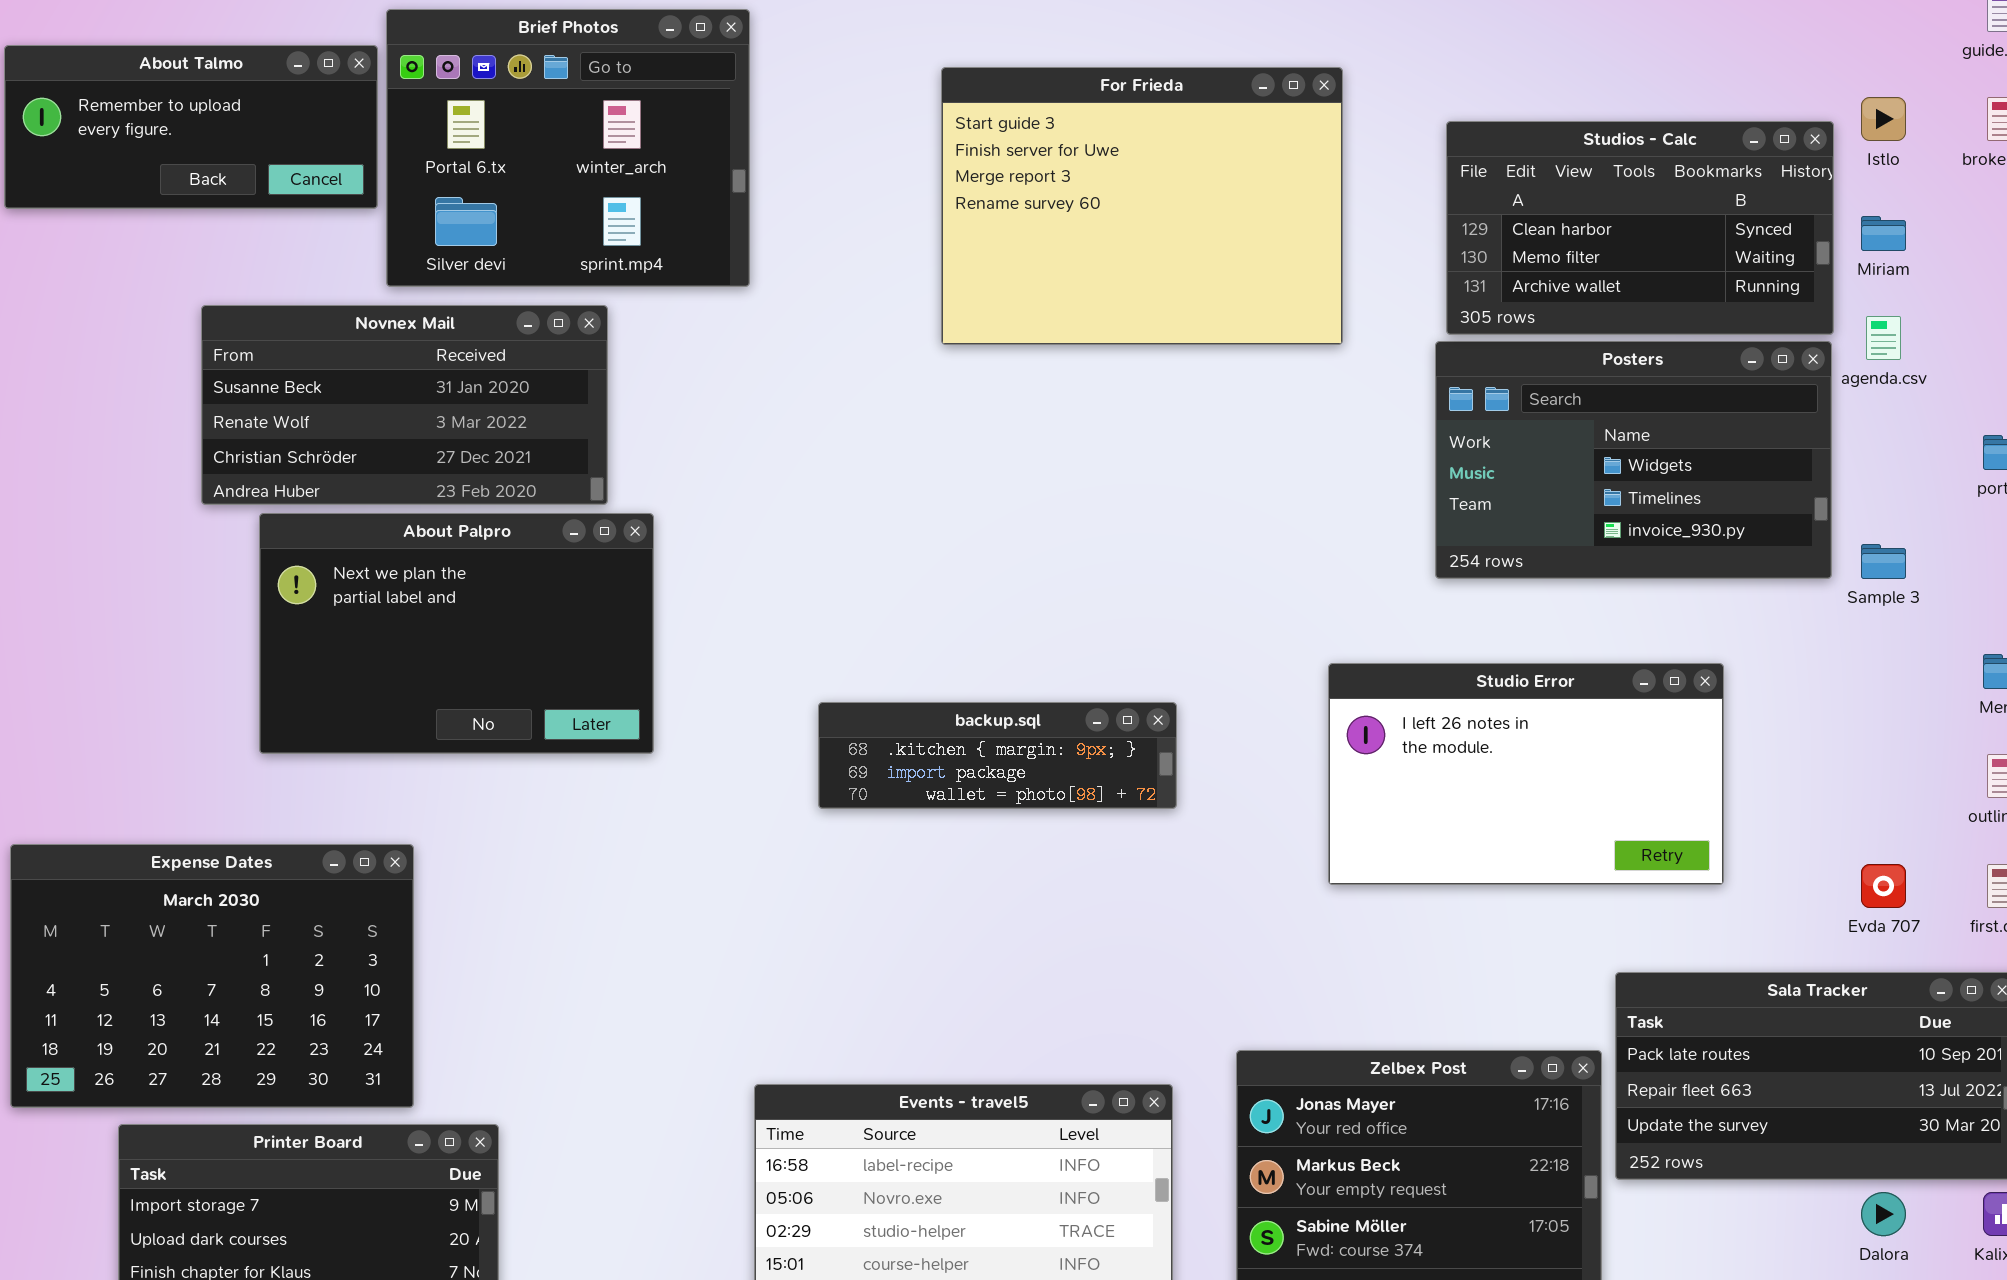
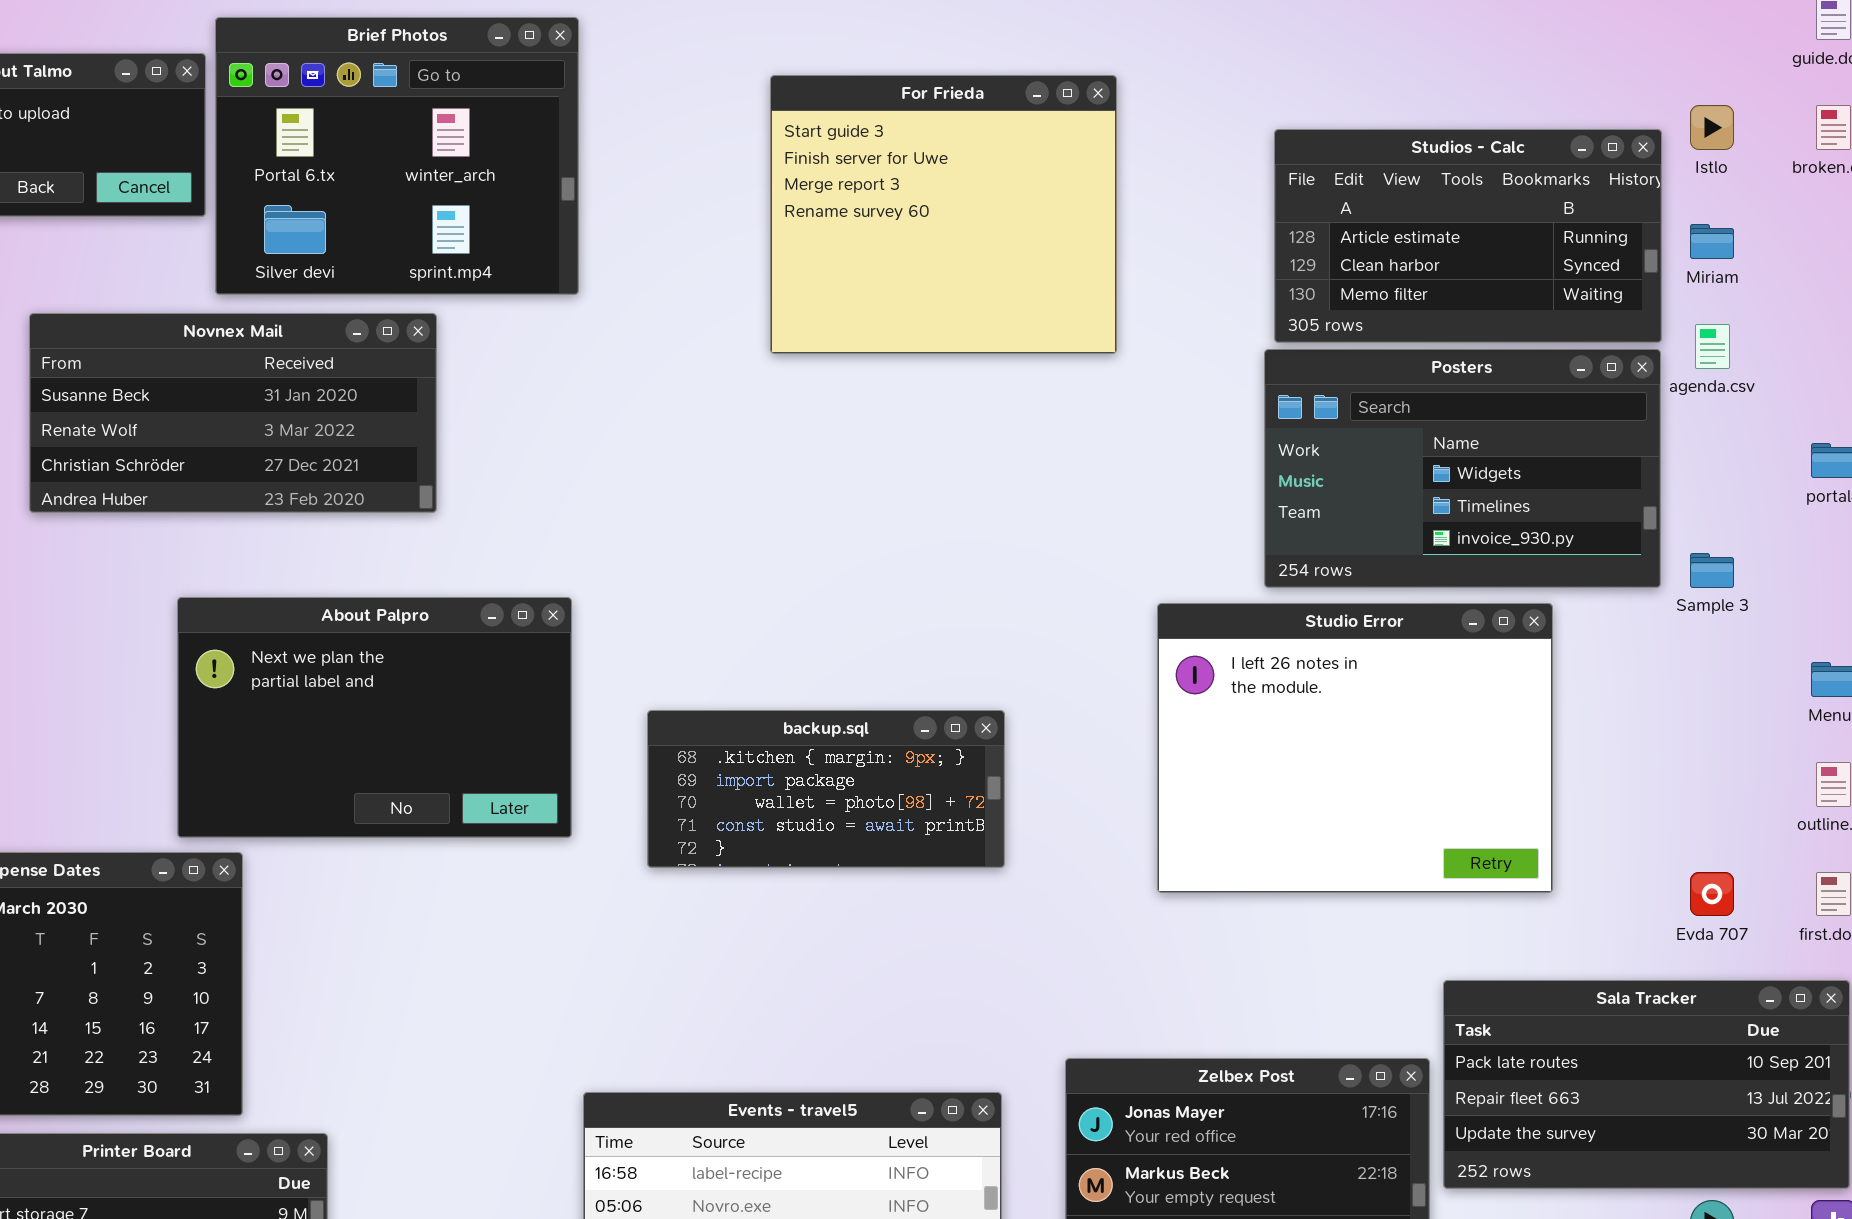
For Frieda: [941,67,1343,345] -> [770,75,1117,354], resized
Studios - Calc: [1446,121,1834,335] -> [1274,129,1662,343], scrolled up 1 row
About Palpro: [259,513,654,754] -> [177,597,572,838], moved
Studio Error: [1328,663,1724,885] -> [1157,603,1553,893], resized
backup.sql: [818,702,1177,809] -> [647,710,1005,868], resized

